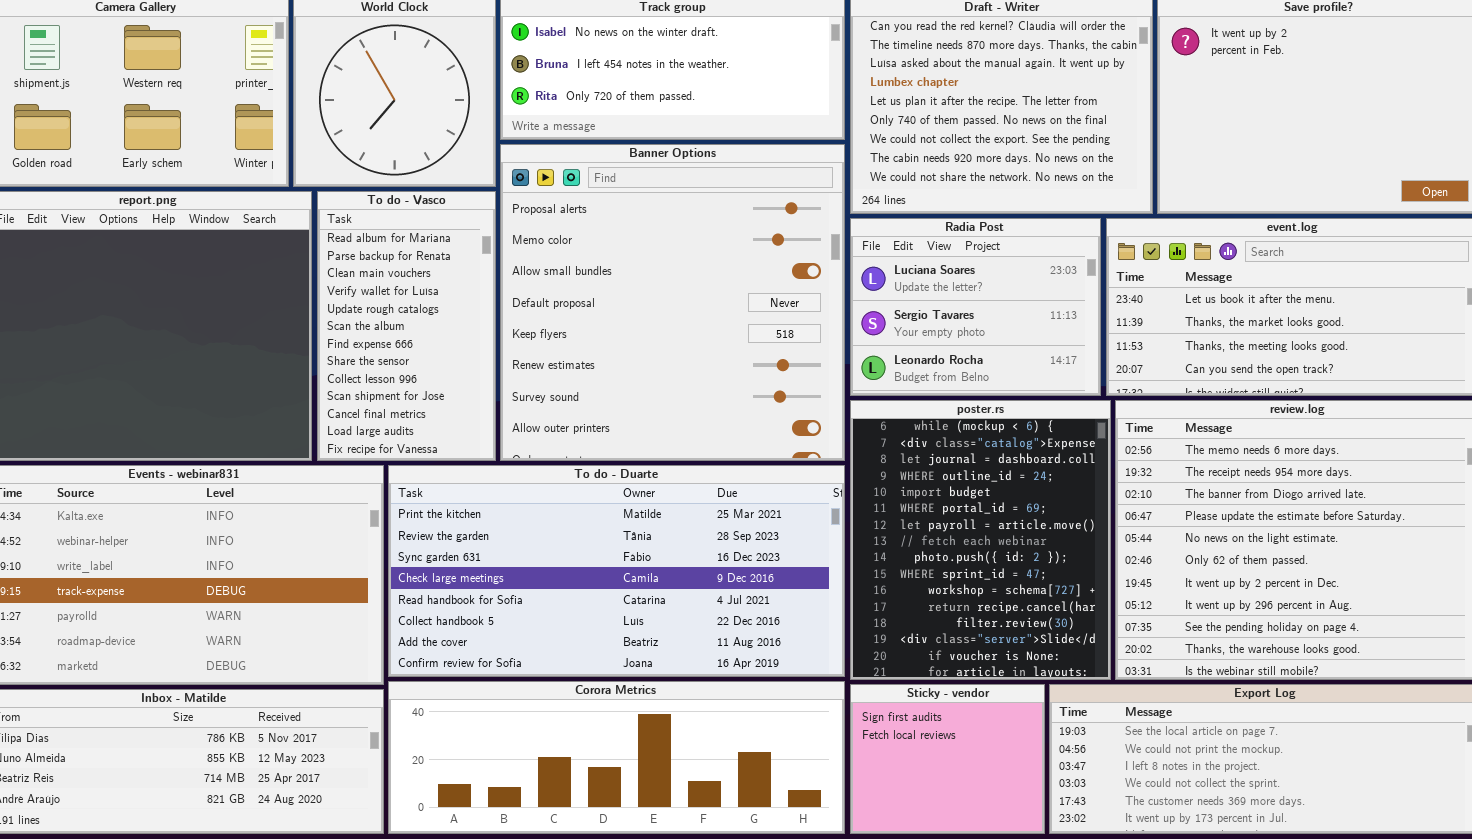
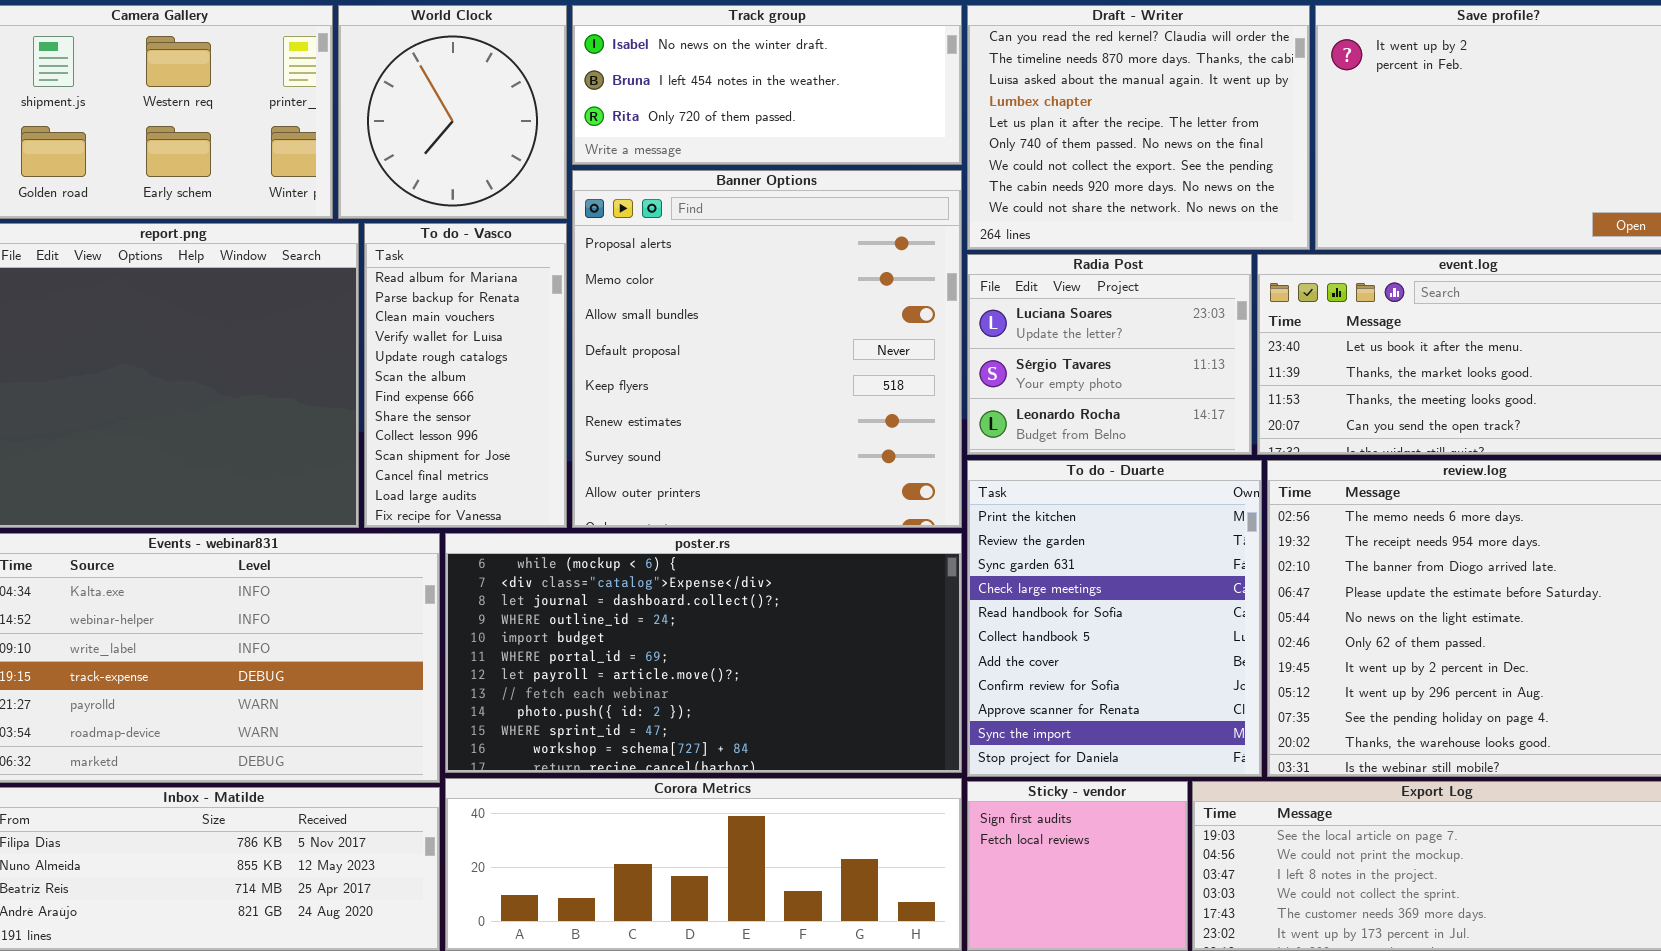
poster.rs: [850,400,1111,680] -> [445,533,962,773], moved, resized
To do - Duarte: [388,465,845,677] -> [967,460,1262,777], moved, resized

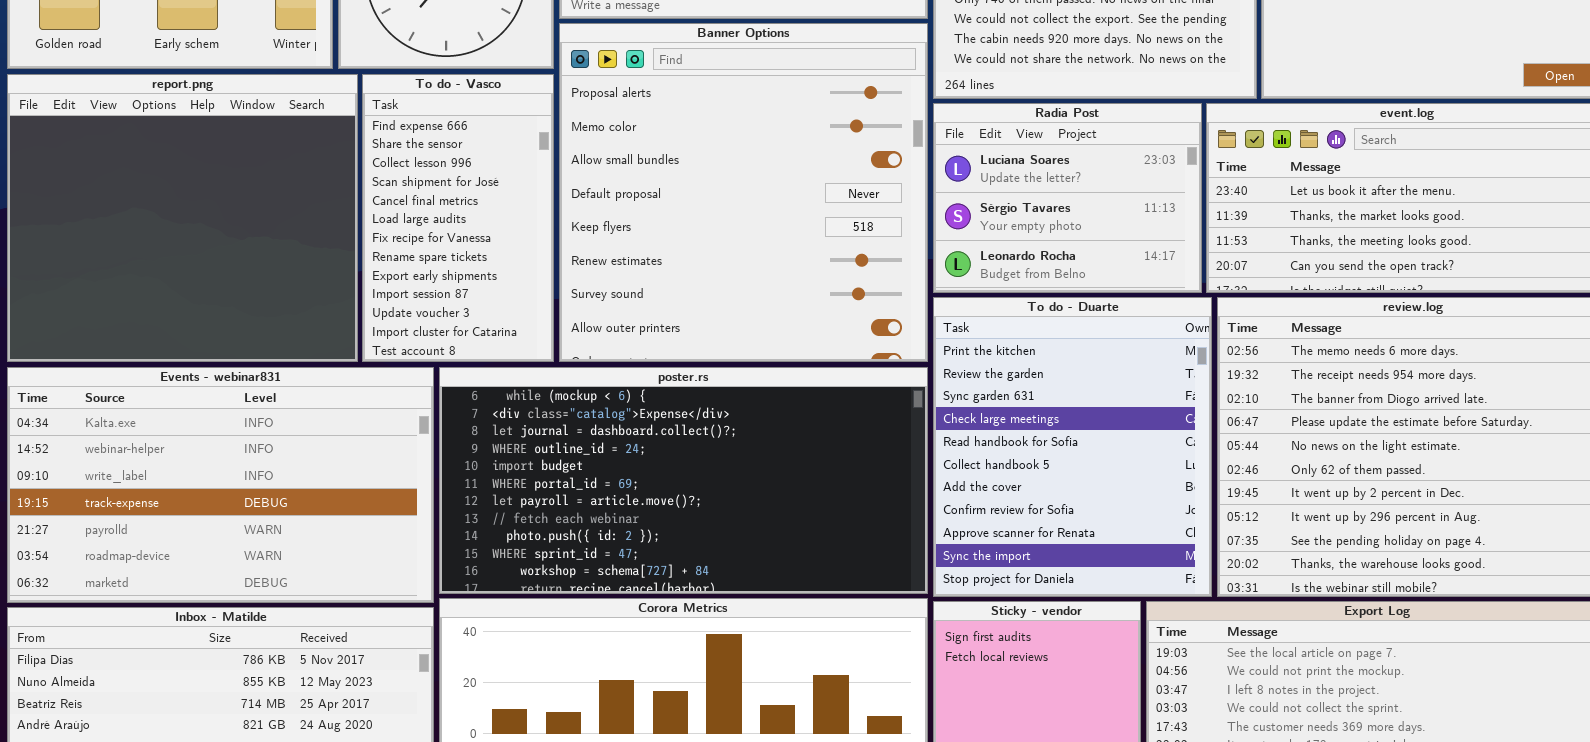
To do - Vasco: [364,223,567,528] -> [362,74,554,362], scrolled down 6 rows

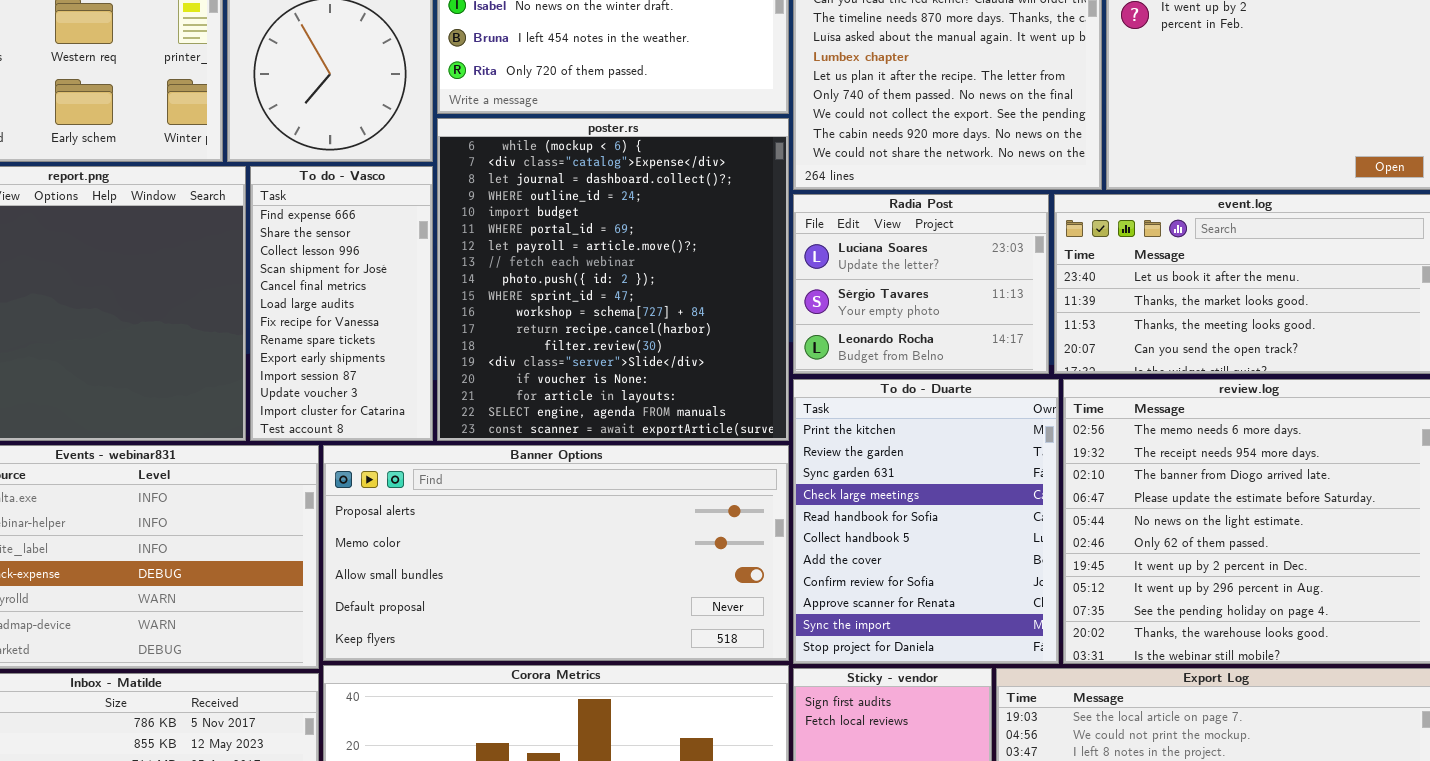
Banner Options: [559,23,928,362] -> [323,445,789,661], moved, resized
poster.rs: [439,367,928,594] -> [437,118,789,441], moved, resized

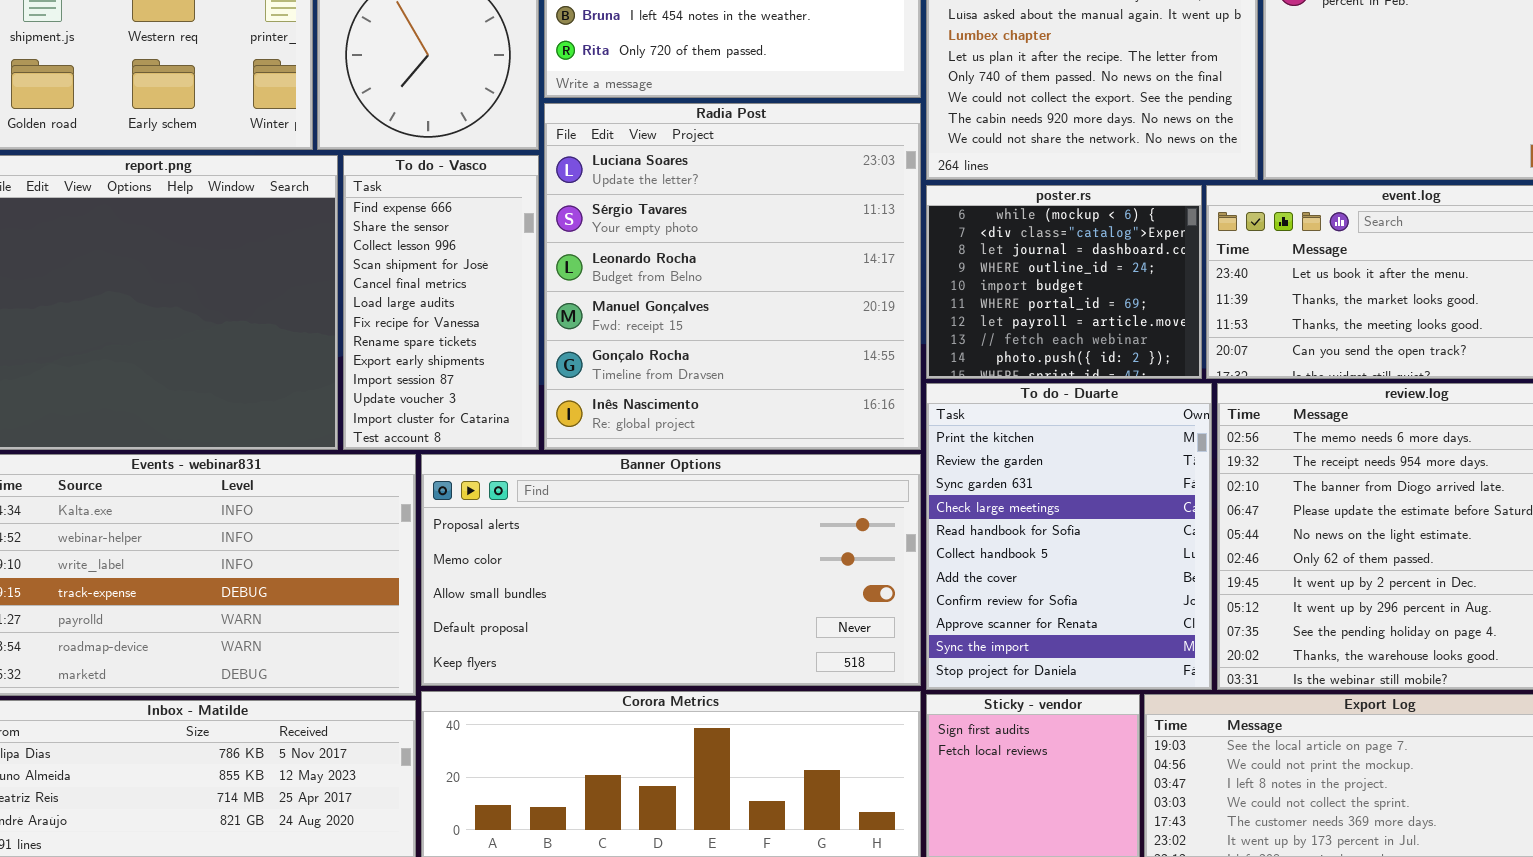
poster.rs: [437,118,789,441] -> [926,185,1202,379], moved, resized
Radia Post: [793,194,1049,374] -> [544,103,921,450], moved, resized

